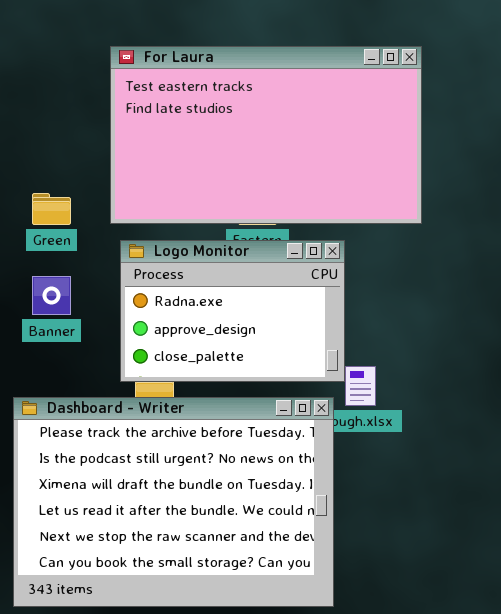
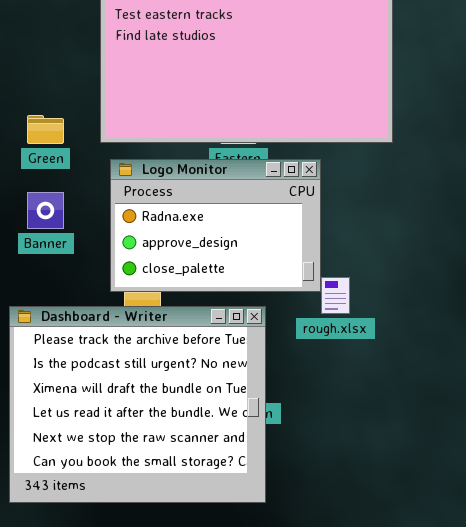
Dashboard - Writer: [13,397,334,607] -> [9,306,266,503], resized

